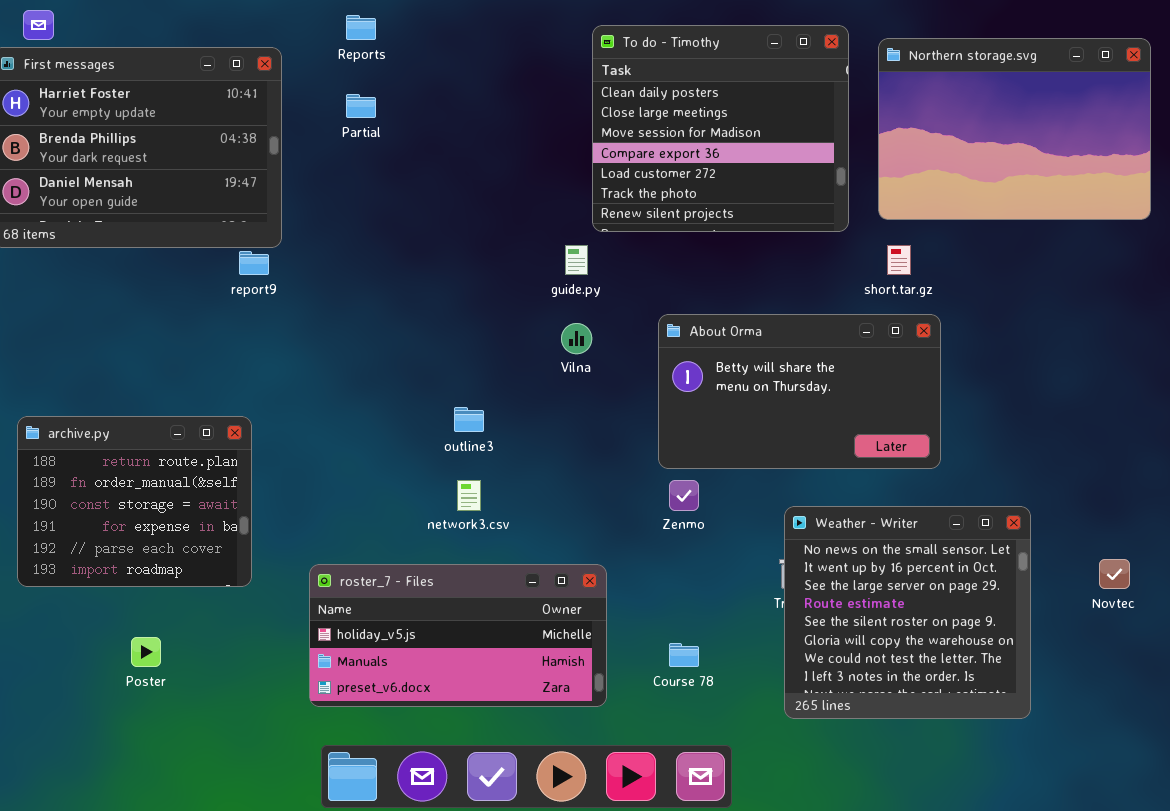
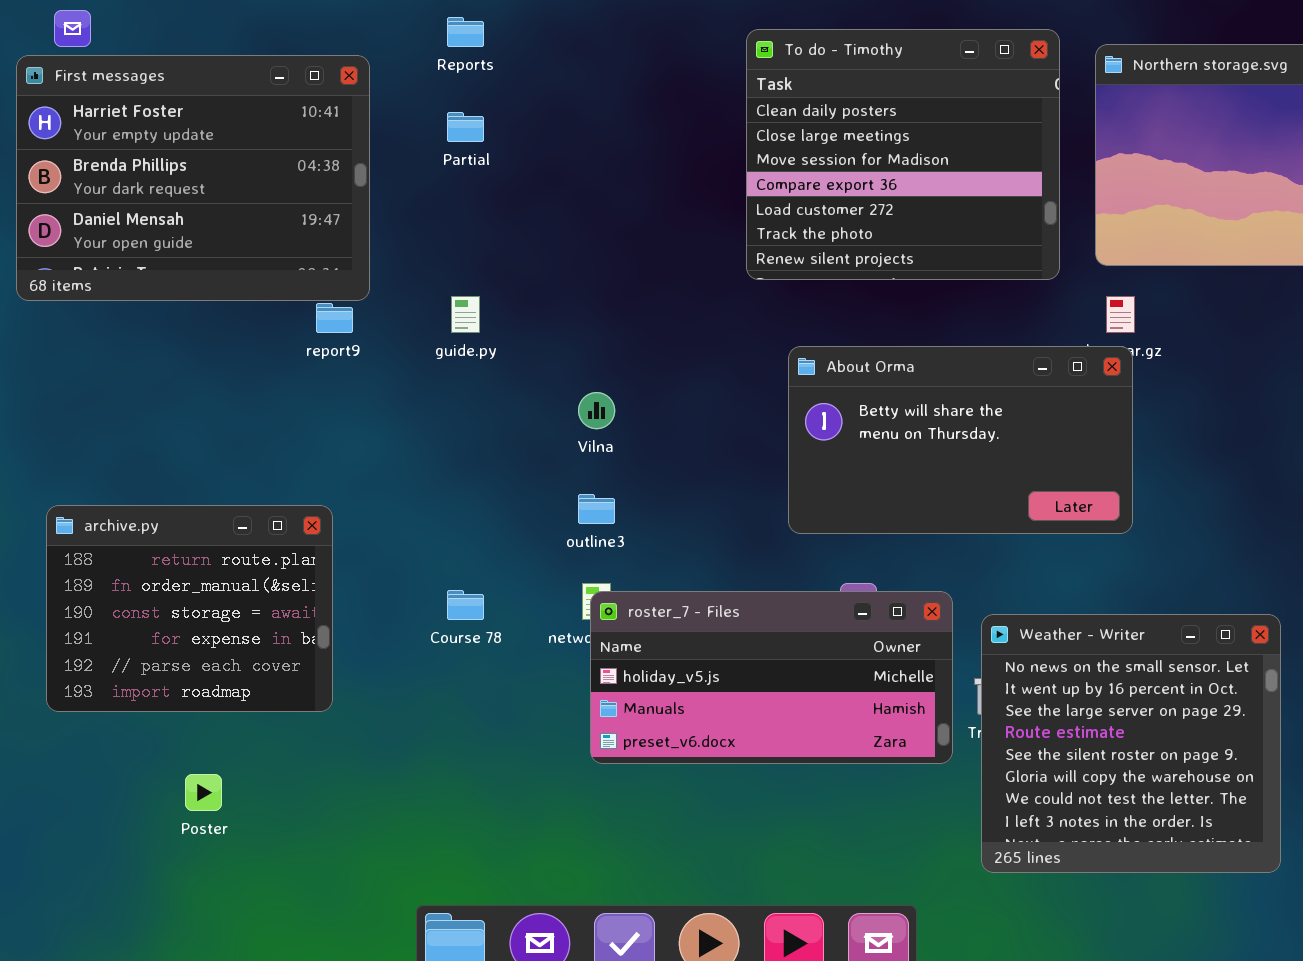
guide.py: [565,245,588,275] -> [451,296,480,333], moved
About Orma: [658,314,941,469] -> [788,346,1133,534], moved
Vilna: [561,323,592,354] -> [578,392,615,429], moved
roster_7 - Files: [309,564,607,707] -> [590,591,953,764], moved
Course 78: [669,643,699,667] -> [447,590,484,620], moved

